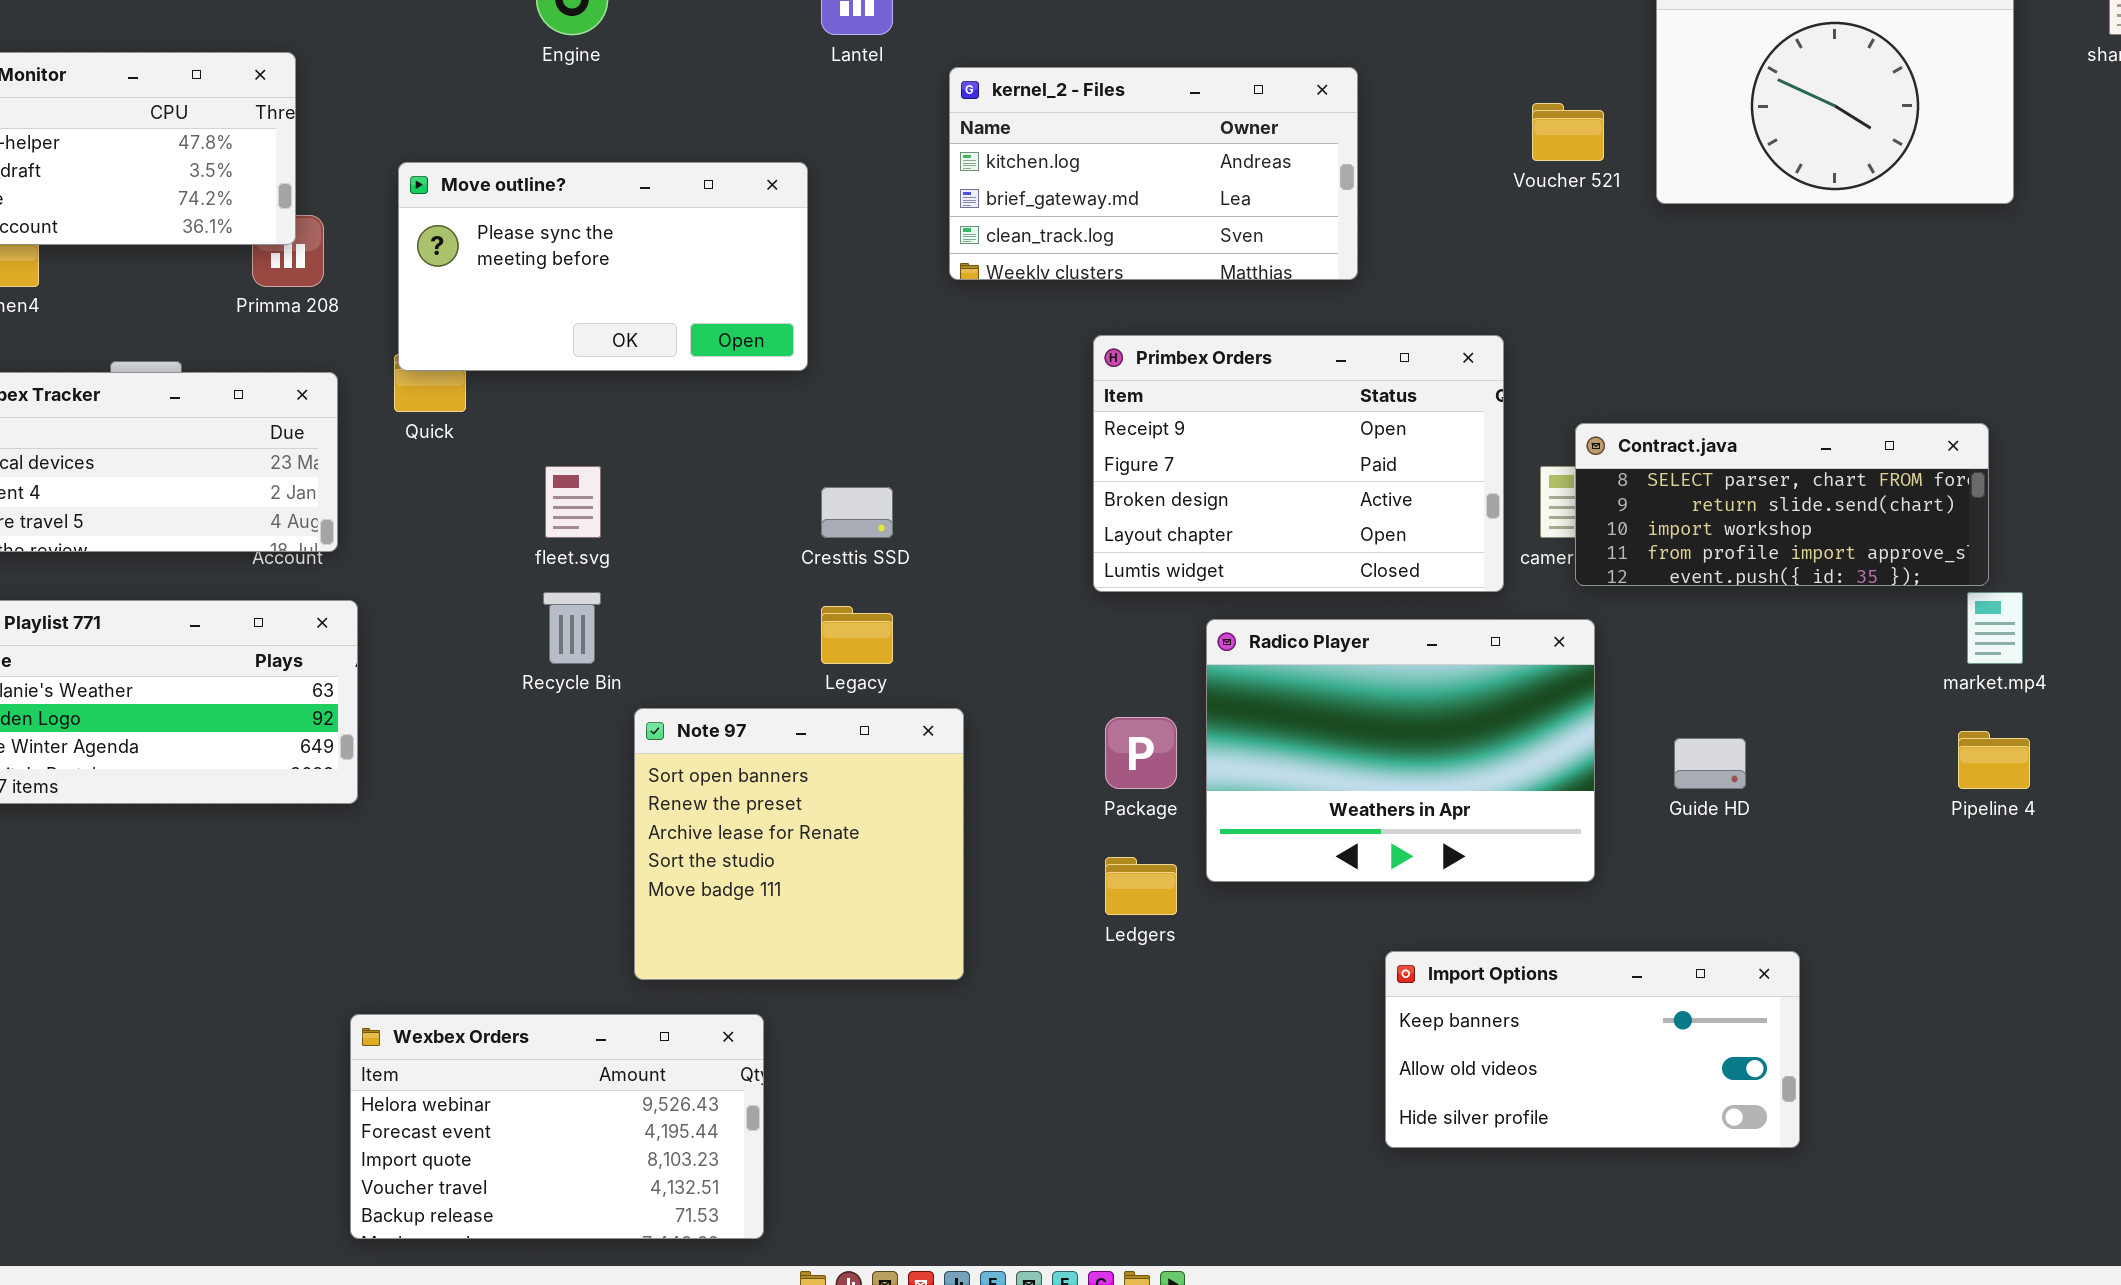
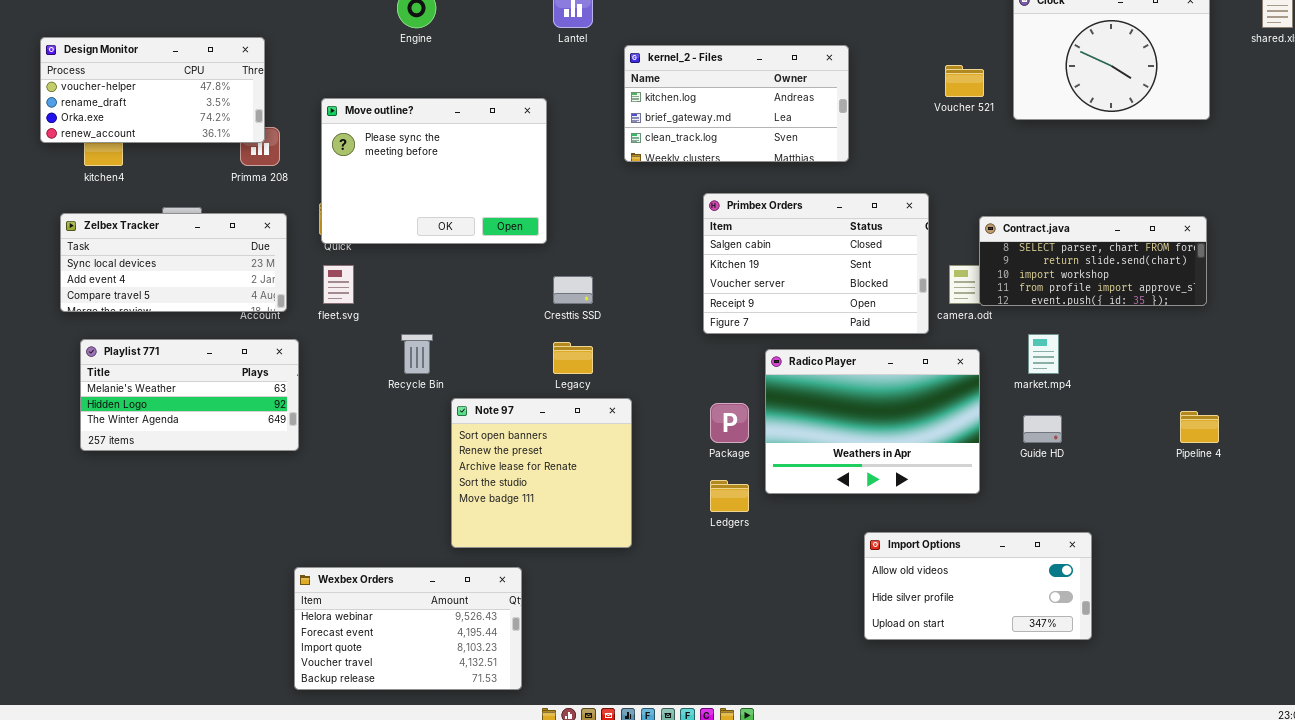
Move outline?: [398,162,808,371] -> [321,98,547,244], resized
Primbex Orders: [1093,335,1504,592] -> [703,193,929,334], scrolled up 3 rows
Contract.java: [1575,423,1989,586] -> [979,216,1207,306], moved
fleet.svg: [545,466,601,538] -> [323,265,354,304], moved
market.mp4: [1967,592,2023,664] -> [1028,334,1059,374], moved
Import Options: [1385,951,1800,1148] -> [864,532,1092,640], scrolled down 1 row

